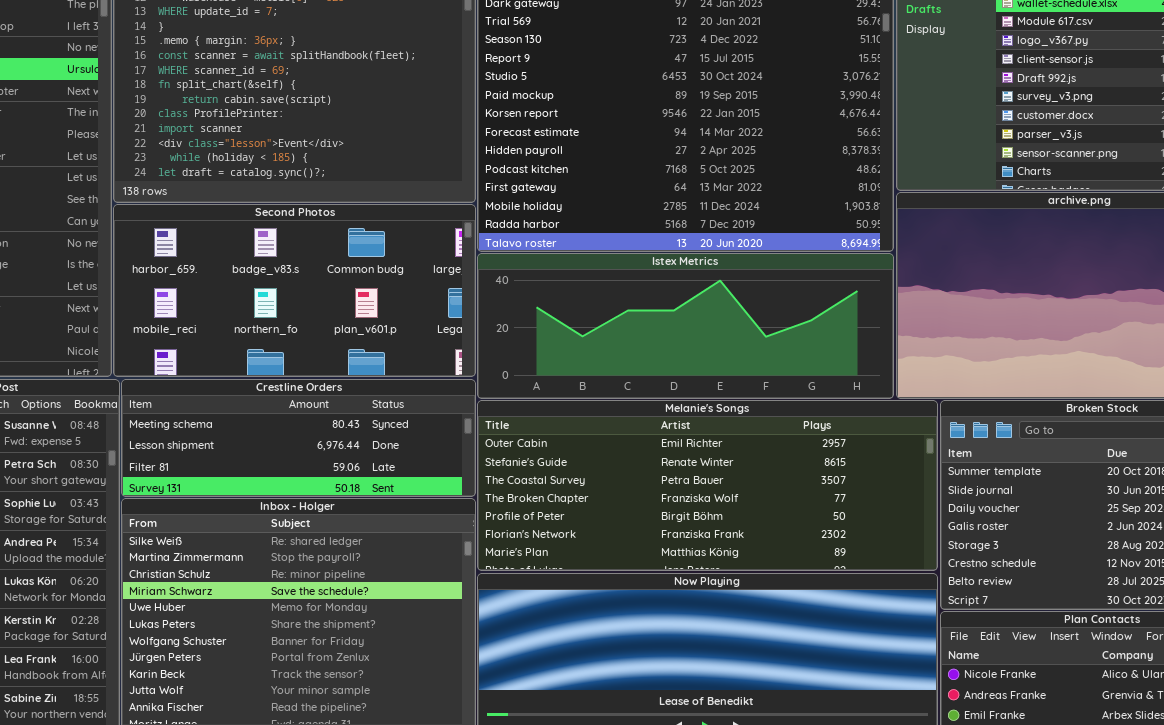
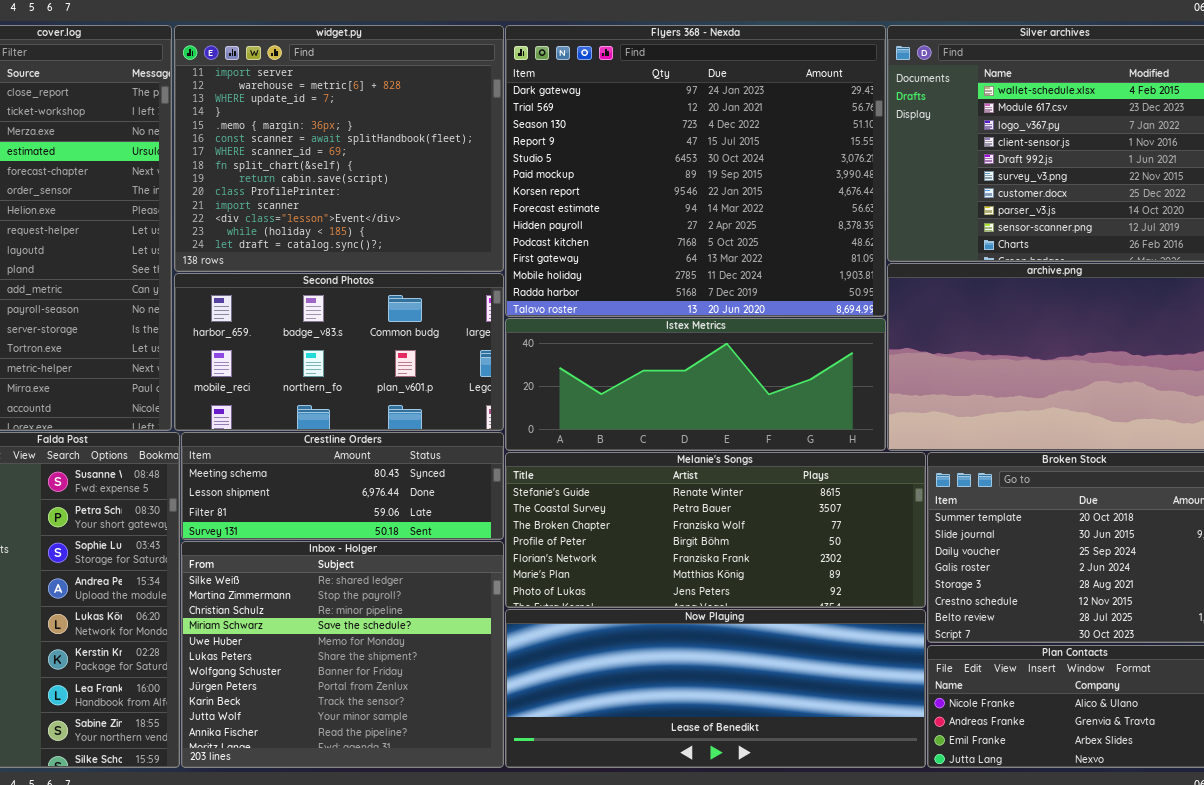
Melanie's Songs: [477,400,938,571] -> [505,452,926,608], scrolled down 1 row

